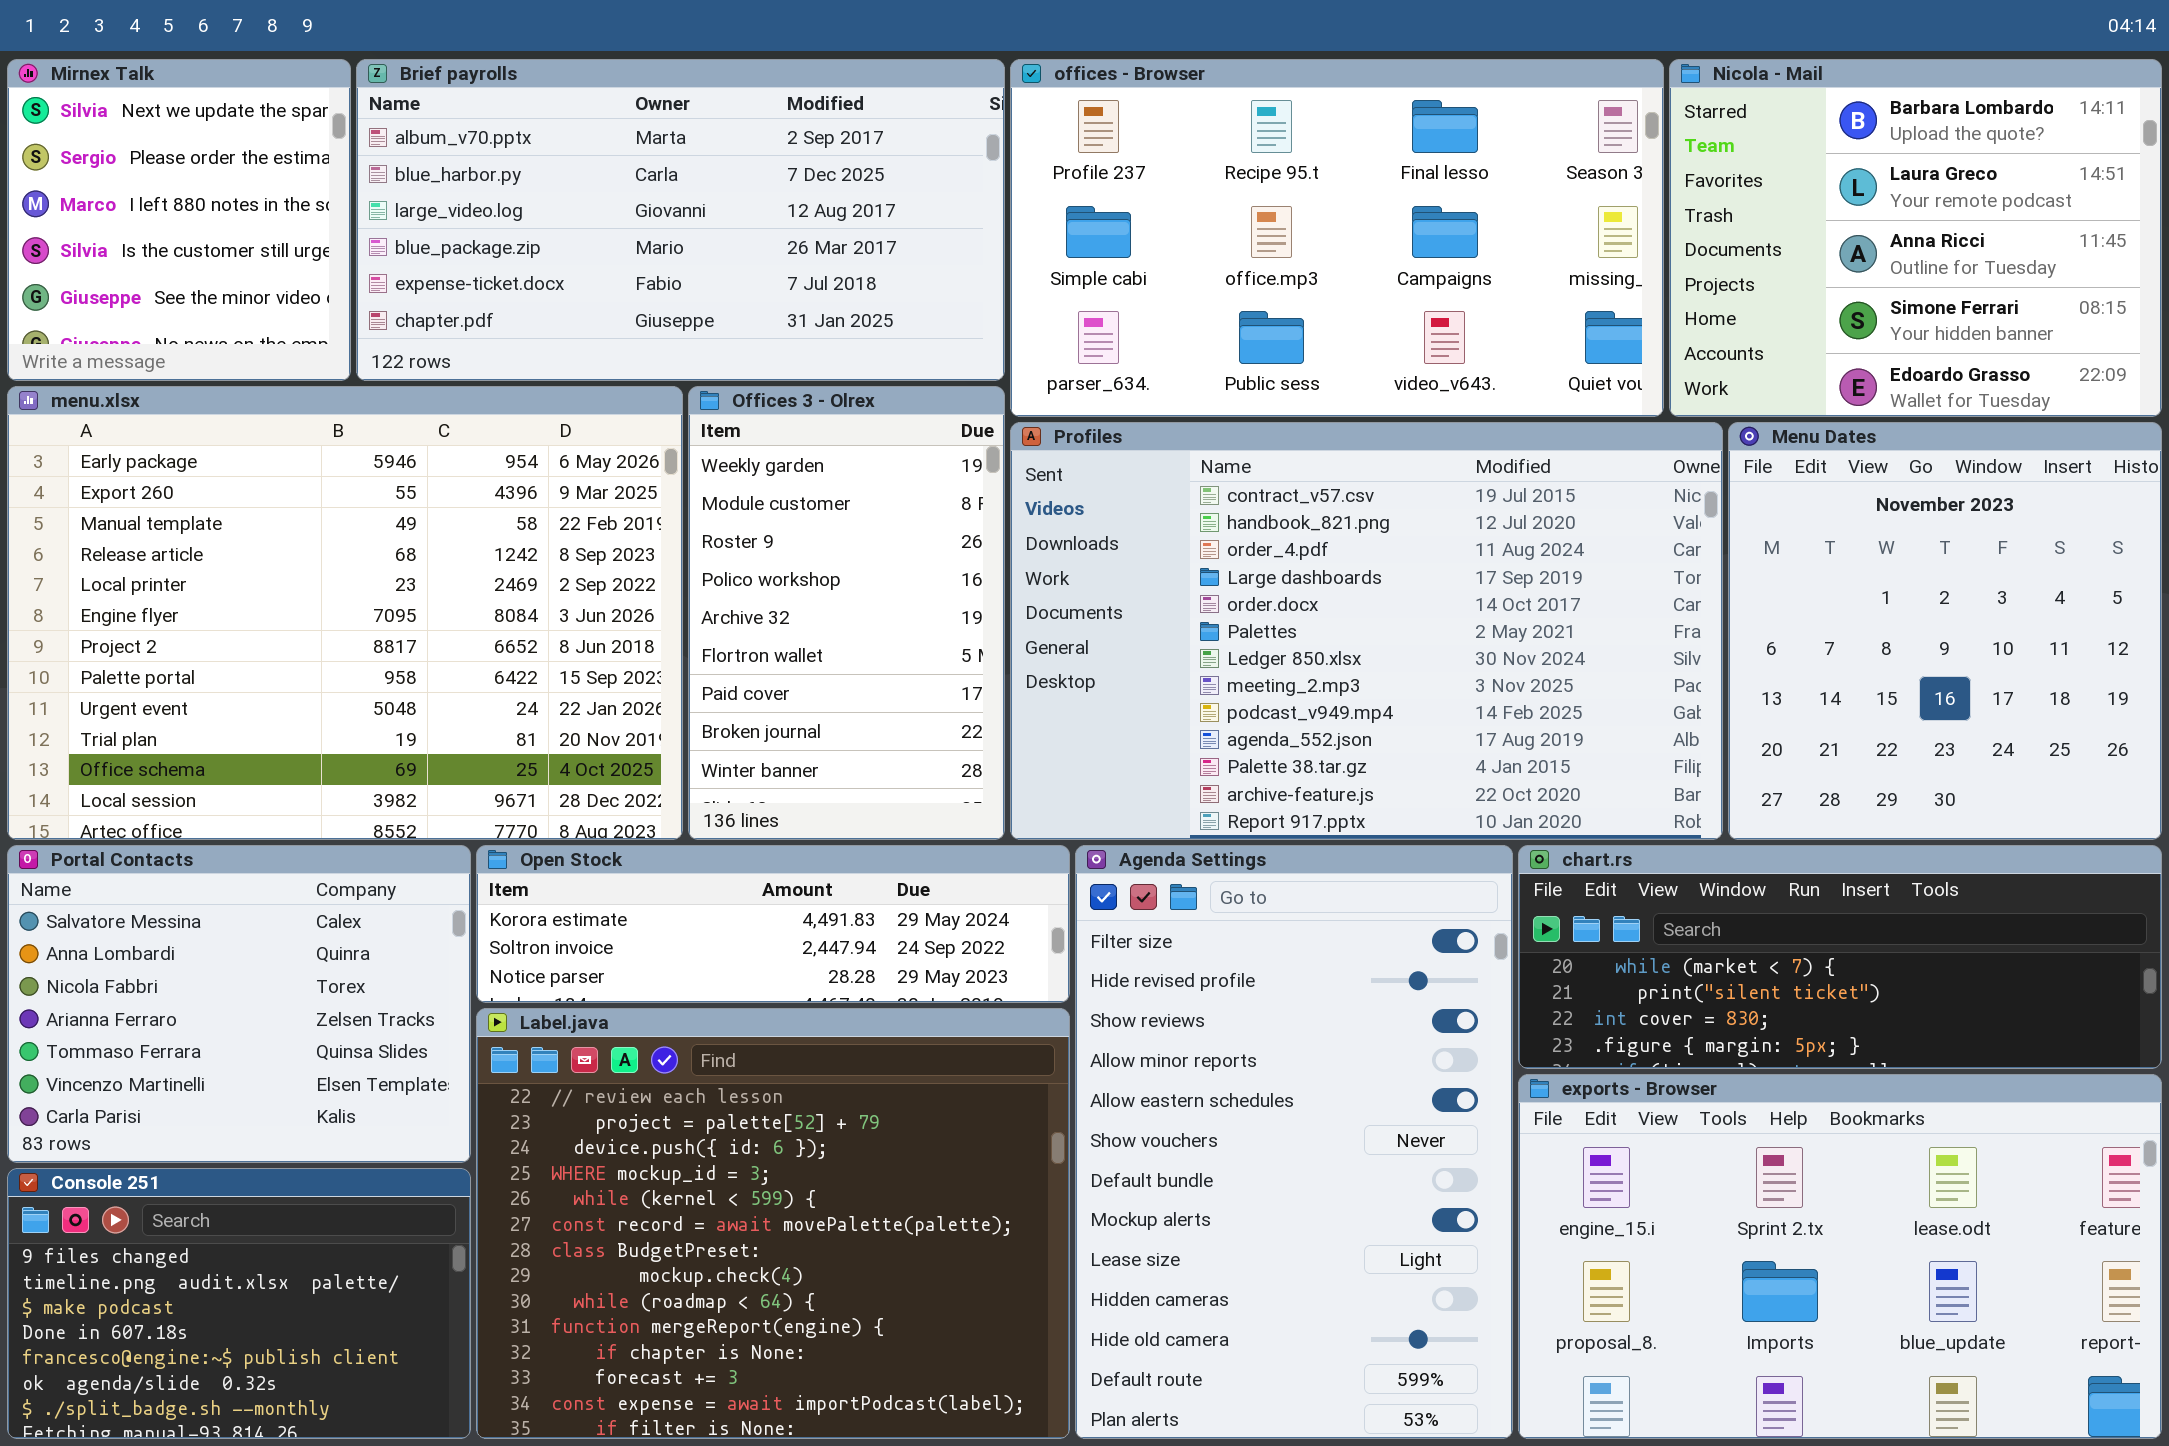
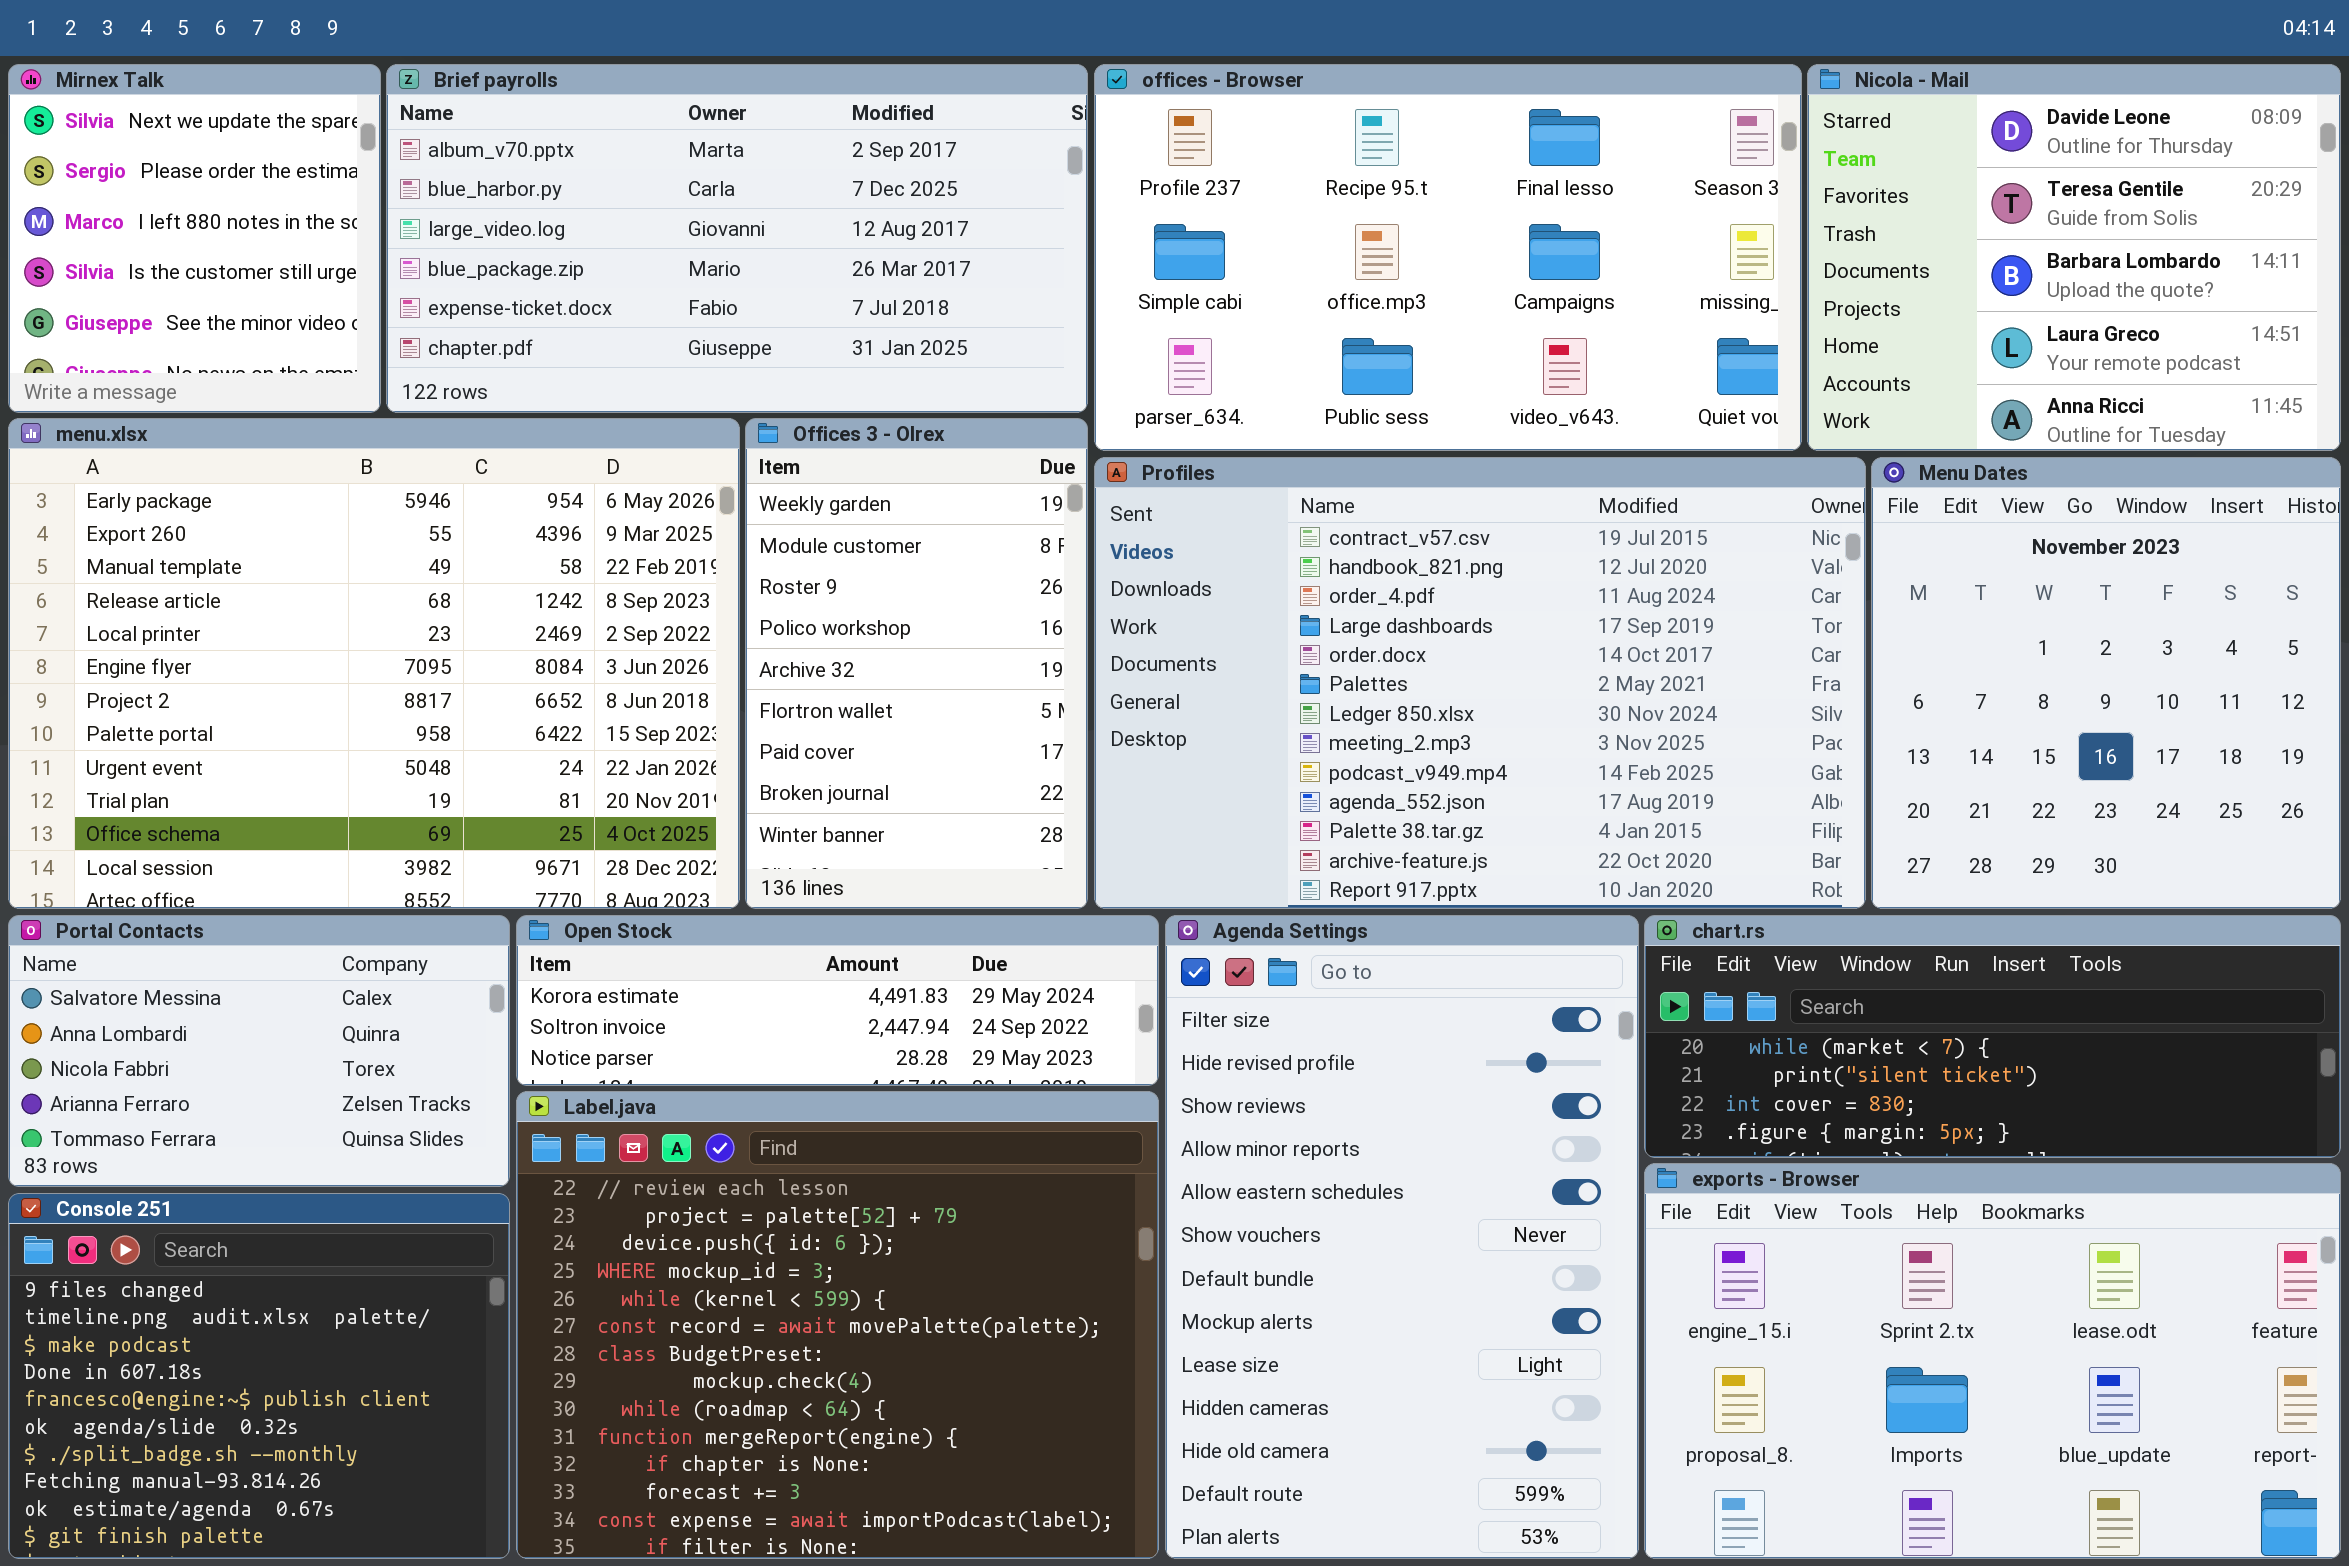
Nicola - Mail: [1669,59,2162,417] -> [1807,64,2341,451], scrolled up 2 rows
Portal Contacts: [7,845,471,1163] -> [8,915,510,1187], resized
Console 251: [7,1168,471,1439] -> [8,1193,510,1559], resized

